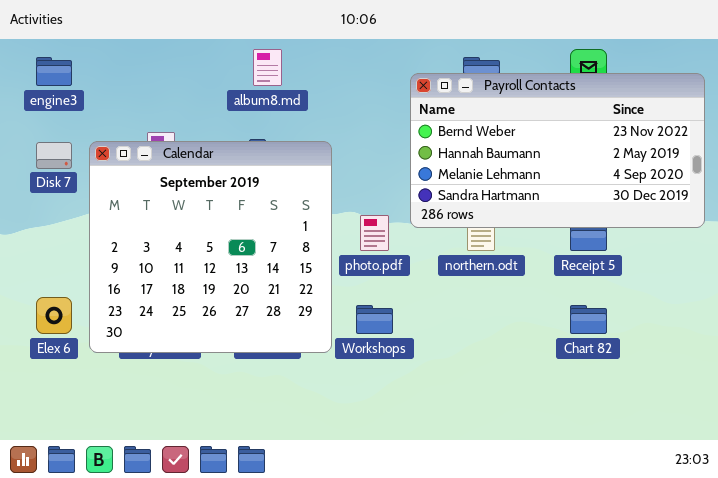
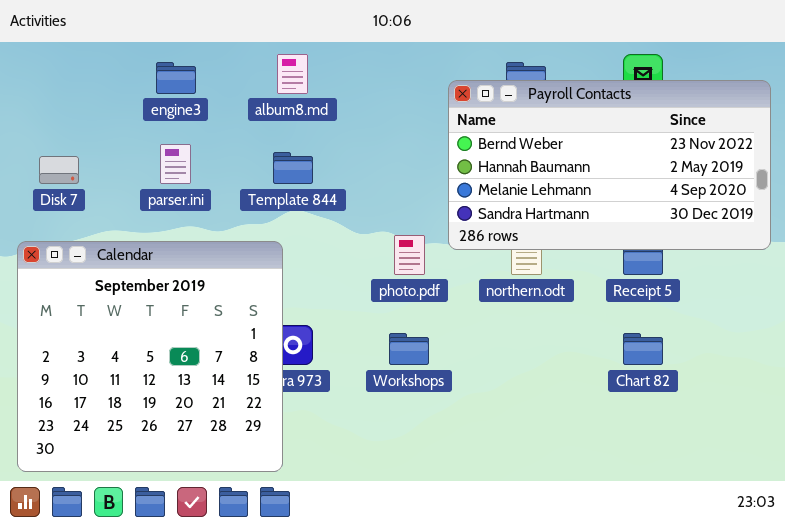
engine3: [36,57,72,86] -> [156,62,196,94], moved
Calendar: [89,141,332,353] -> [17,241,283,472], moved

